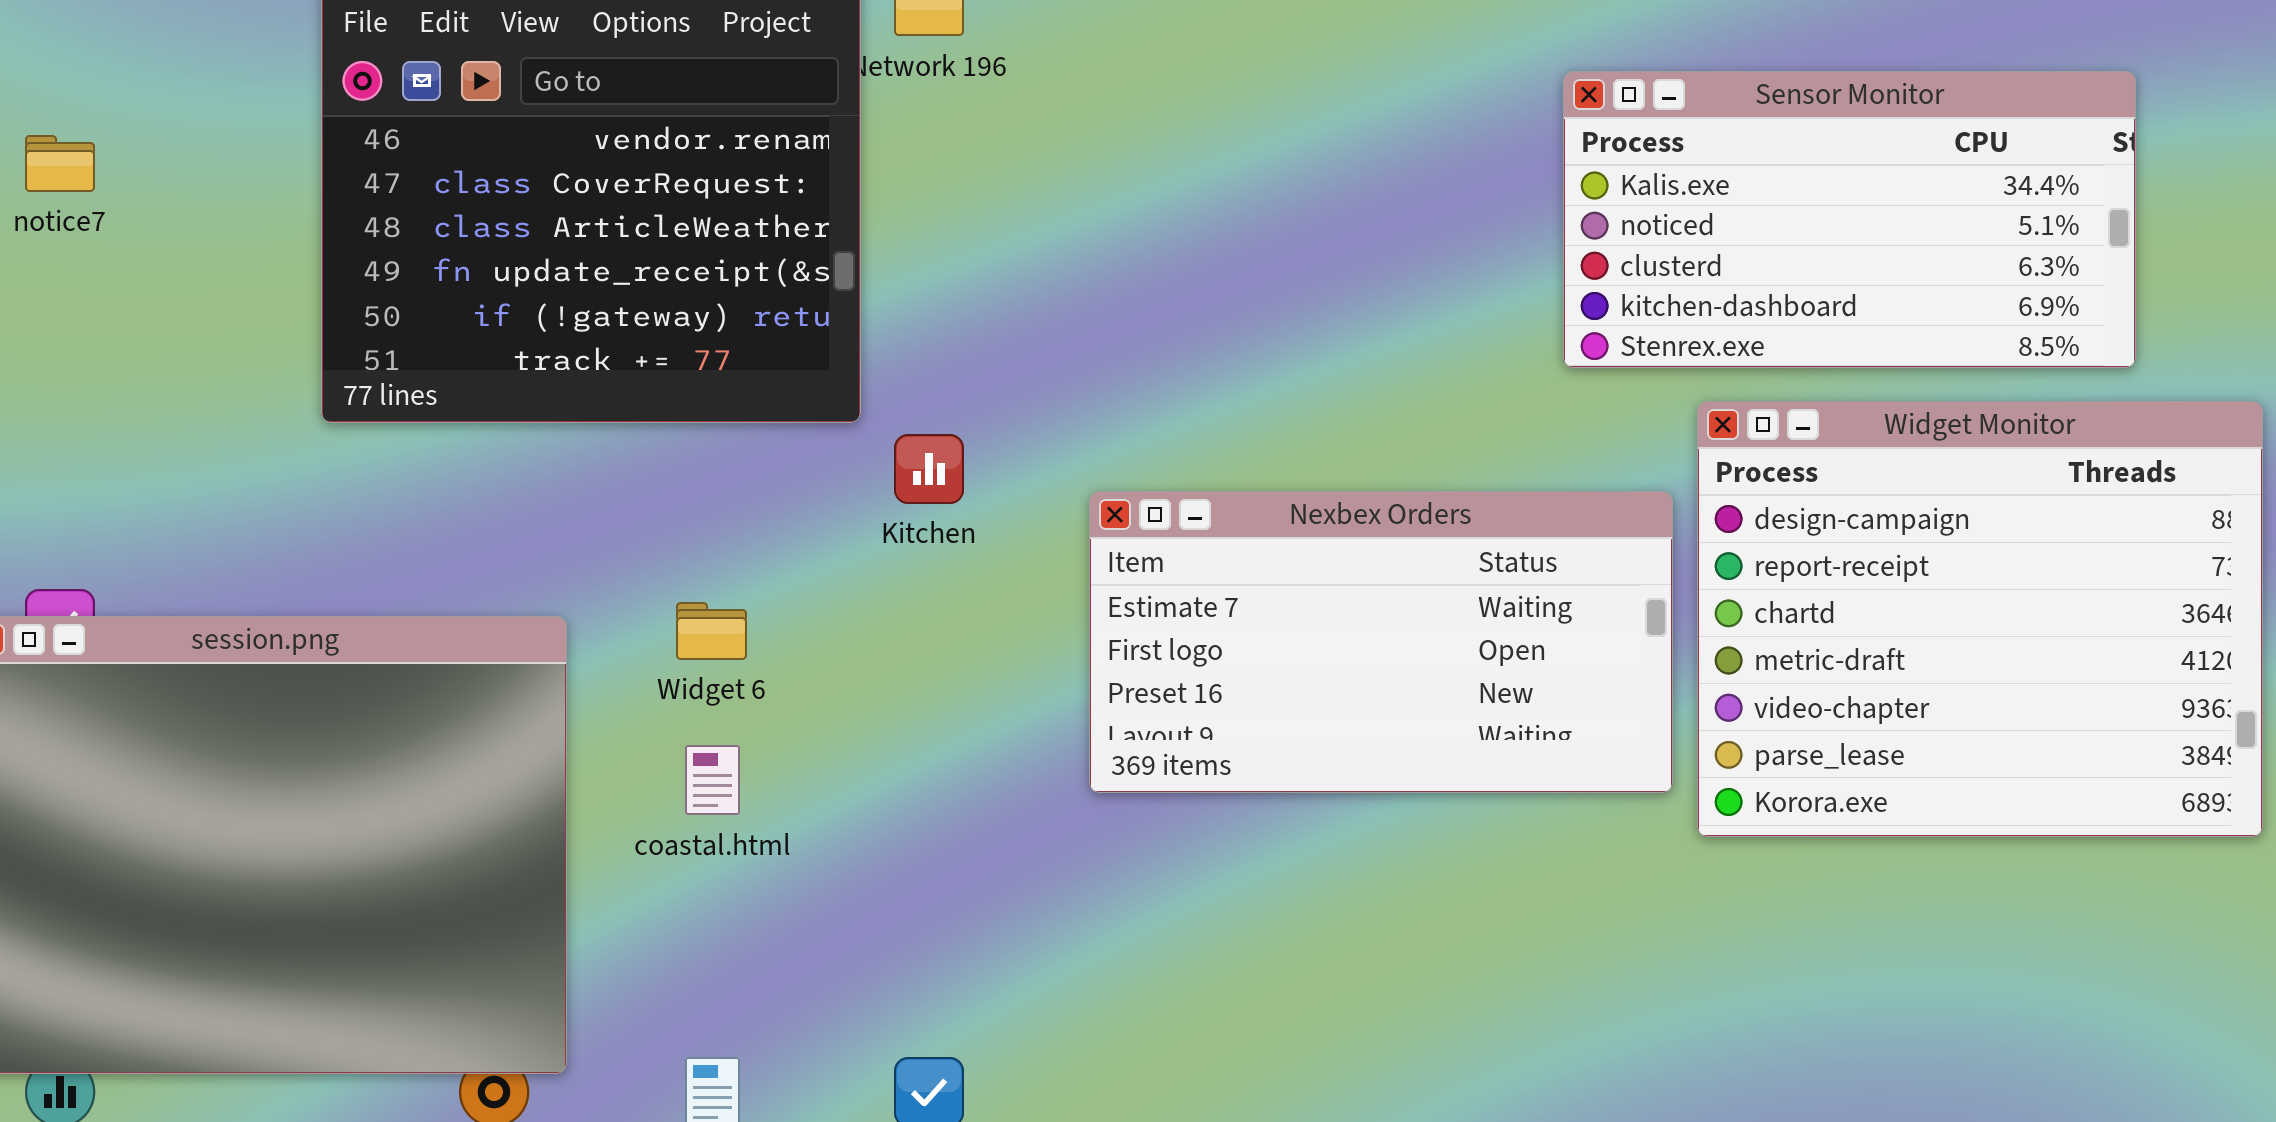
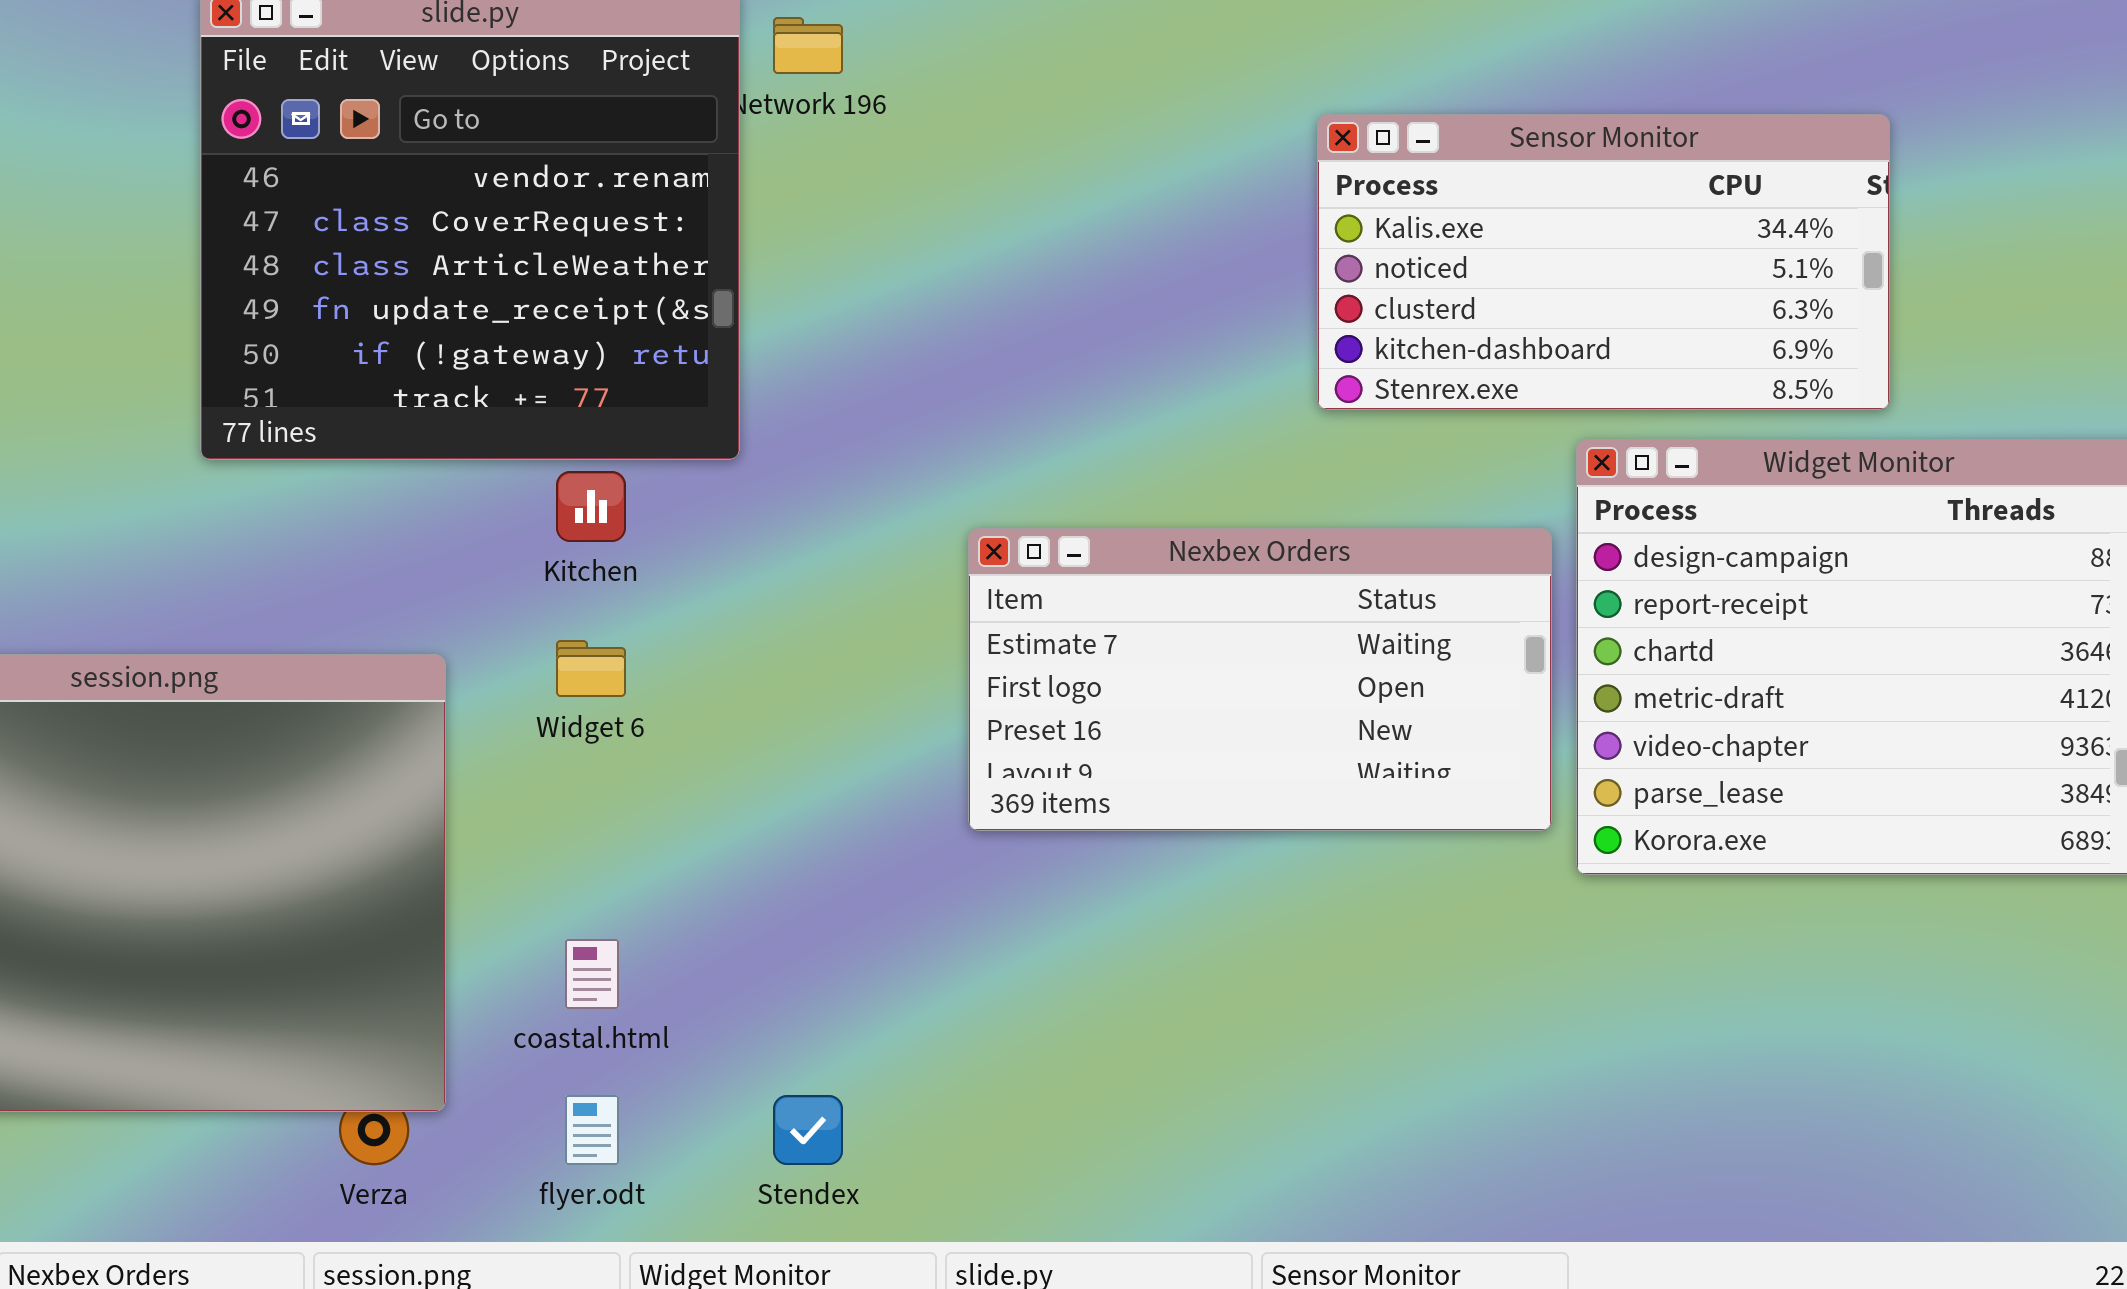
Sensor Monitor: [1563,71,2136,368] -> [1317,114,1890,410], moved
Kitchen: [894,434,964,504] -> [556,471,626,542], moved
coastal.html: [685,745,740,815] -> [565,939,619,1009], moved

